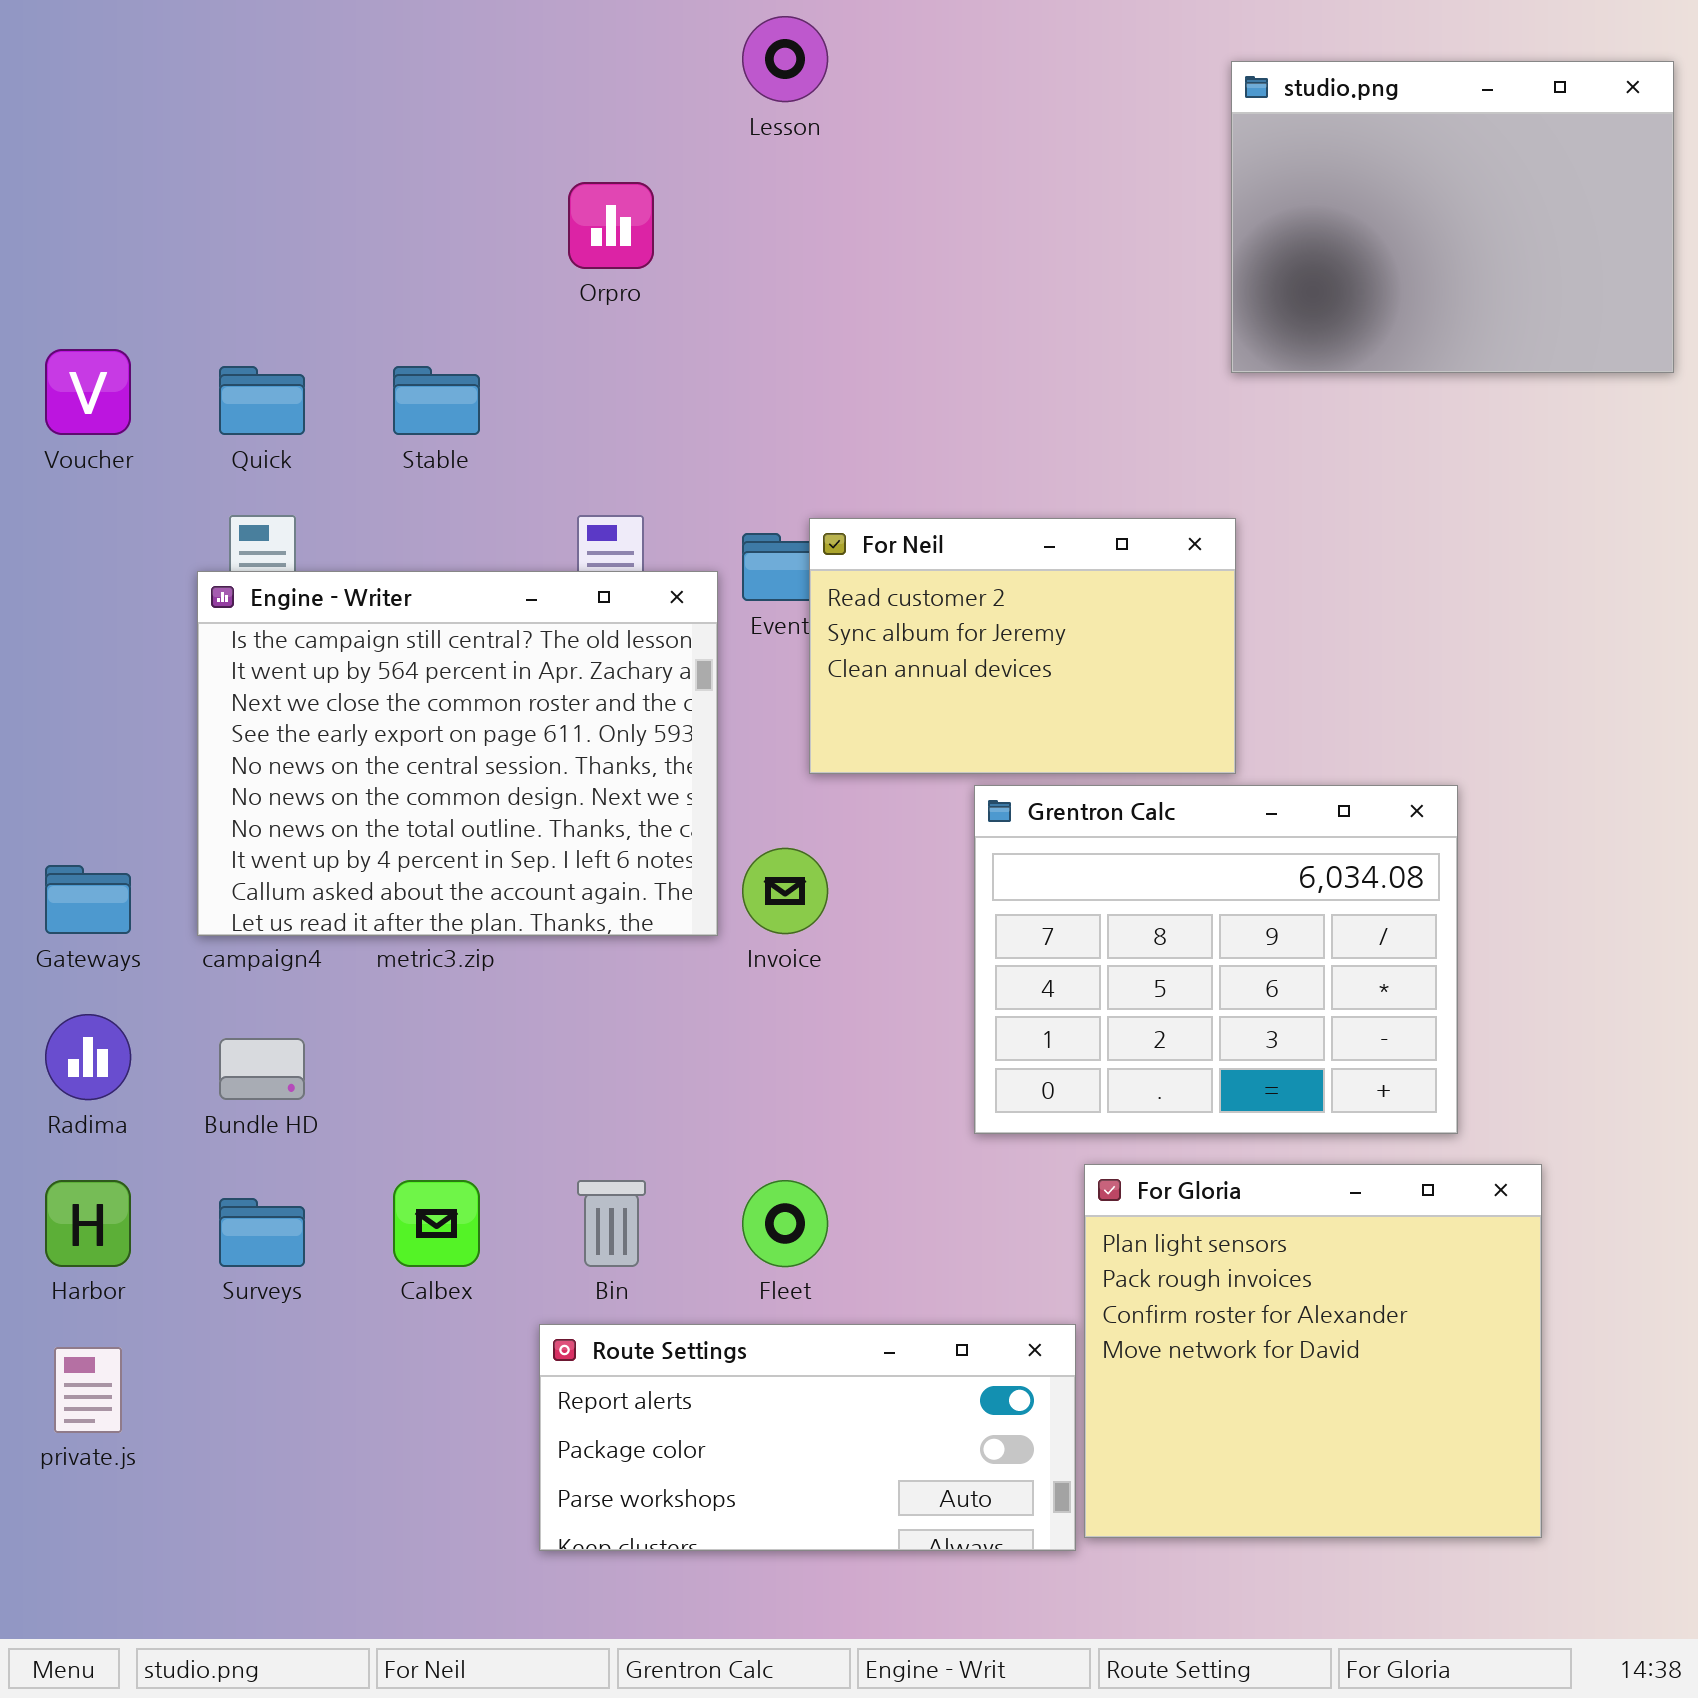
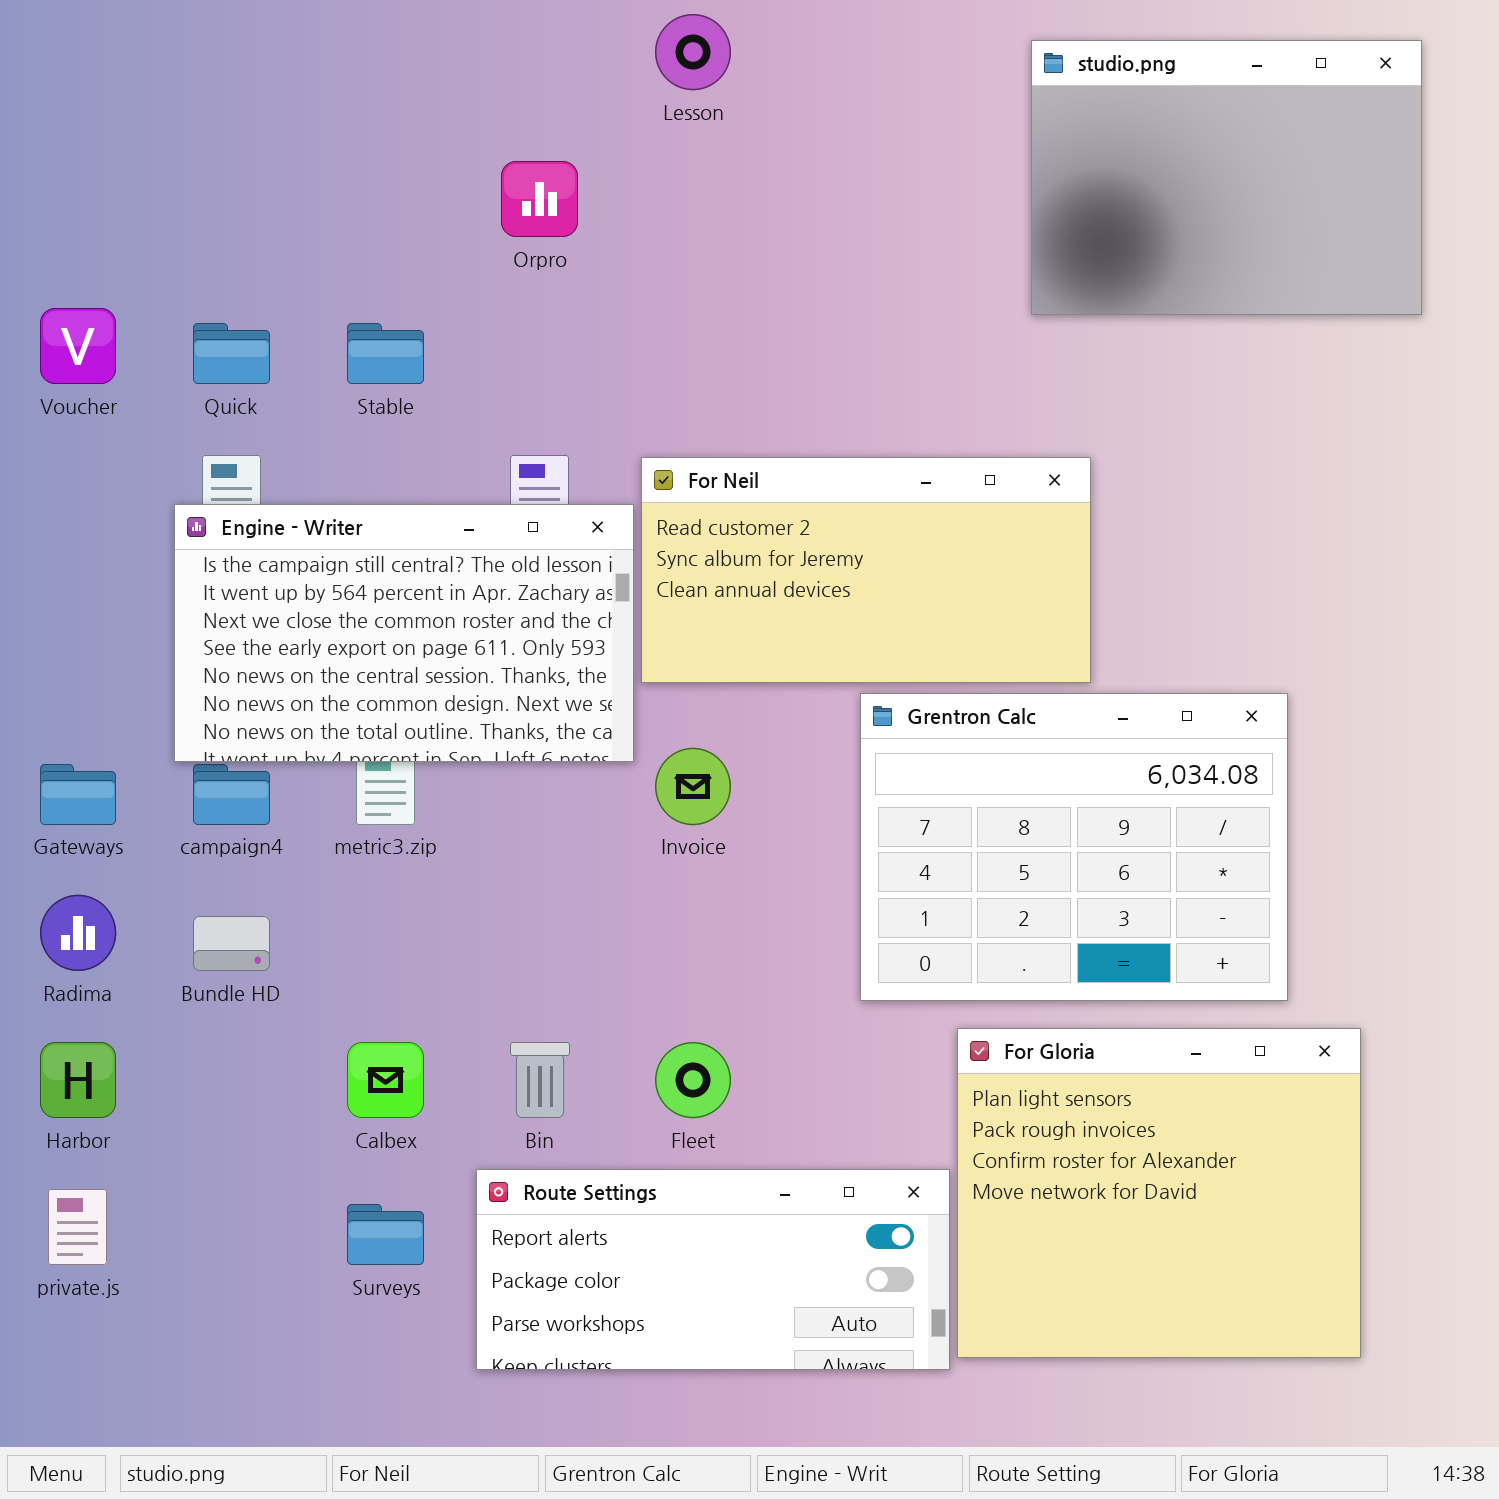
studio.png: [1231,61,1674,373] -> [1031,40,1422,315], moved
For Neil: [809,518,1236,774] -> [641,457,1091,683], resized
Engine - Writer: [197,571,718,936] -> [174,504,634,762], resized
Surveys: [219,1198,305,1267] -> [347,1204,424,1265], moved

